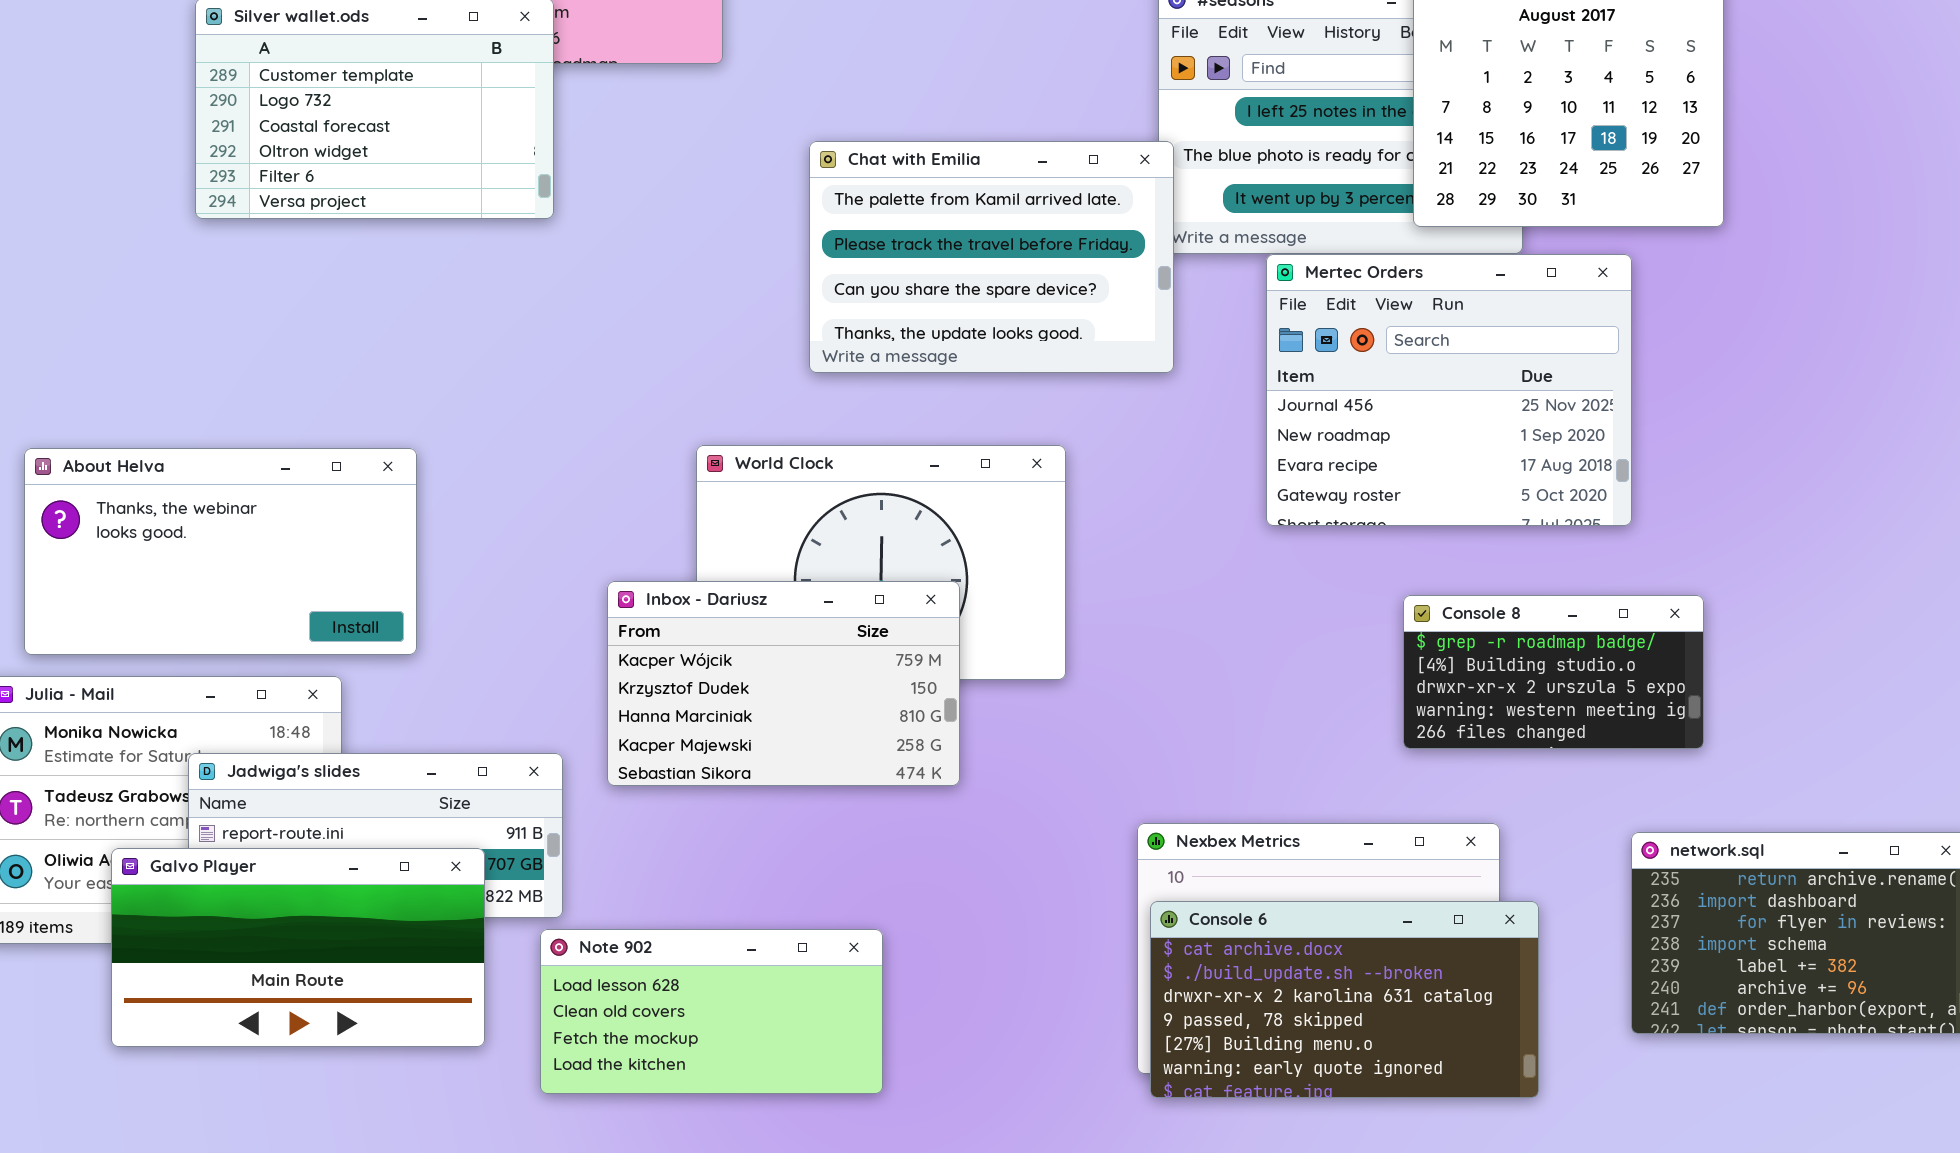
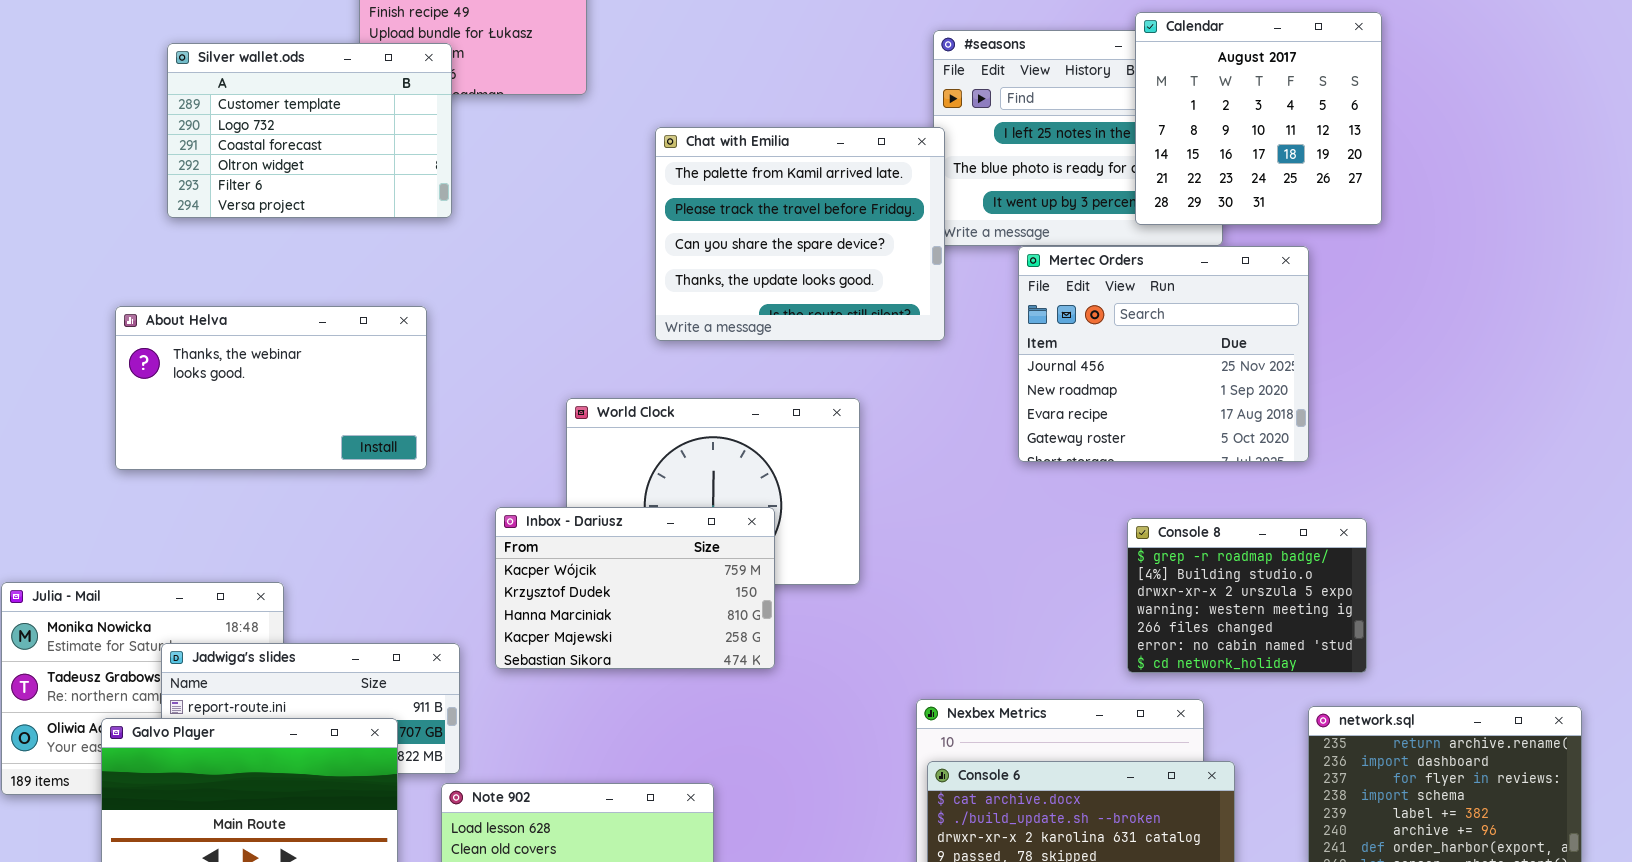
Chat with Emilia: [809,141,1174,373] -> [655,127,945,341], resized
About Helva: [24,448,417,655] -> [115,306,427,470], moved
Console 8: [1403,595,1704,749] -> [1127,518,1367,673], resized

